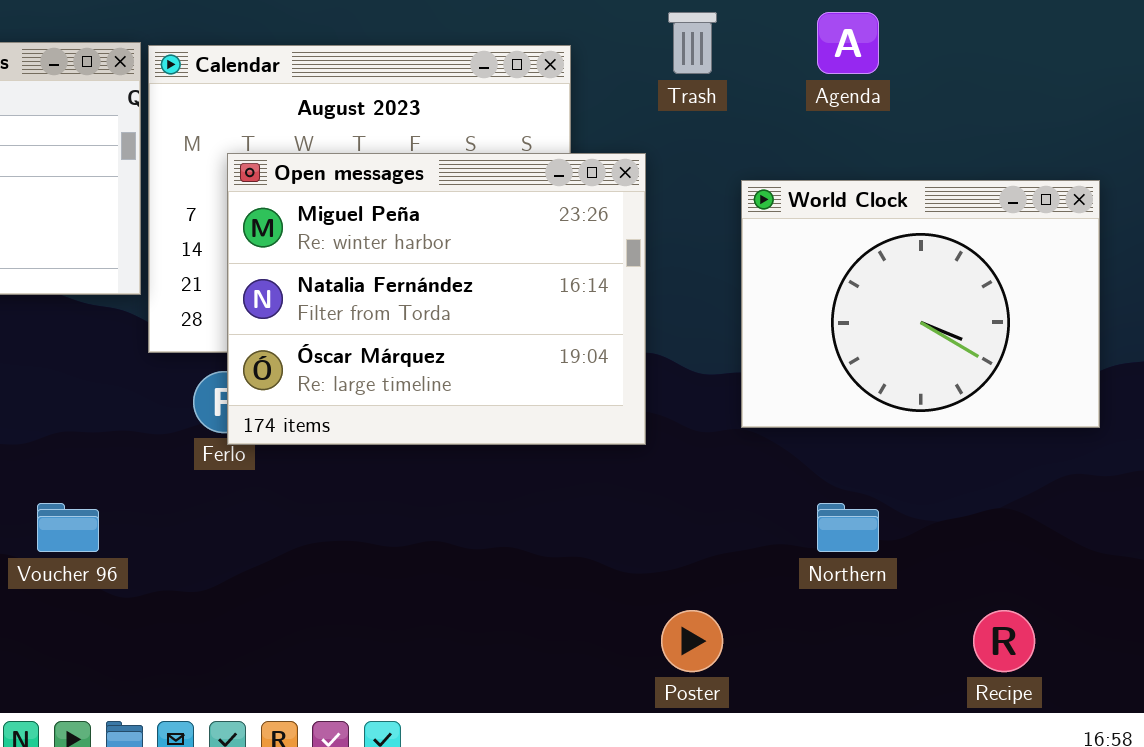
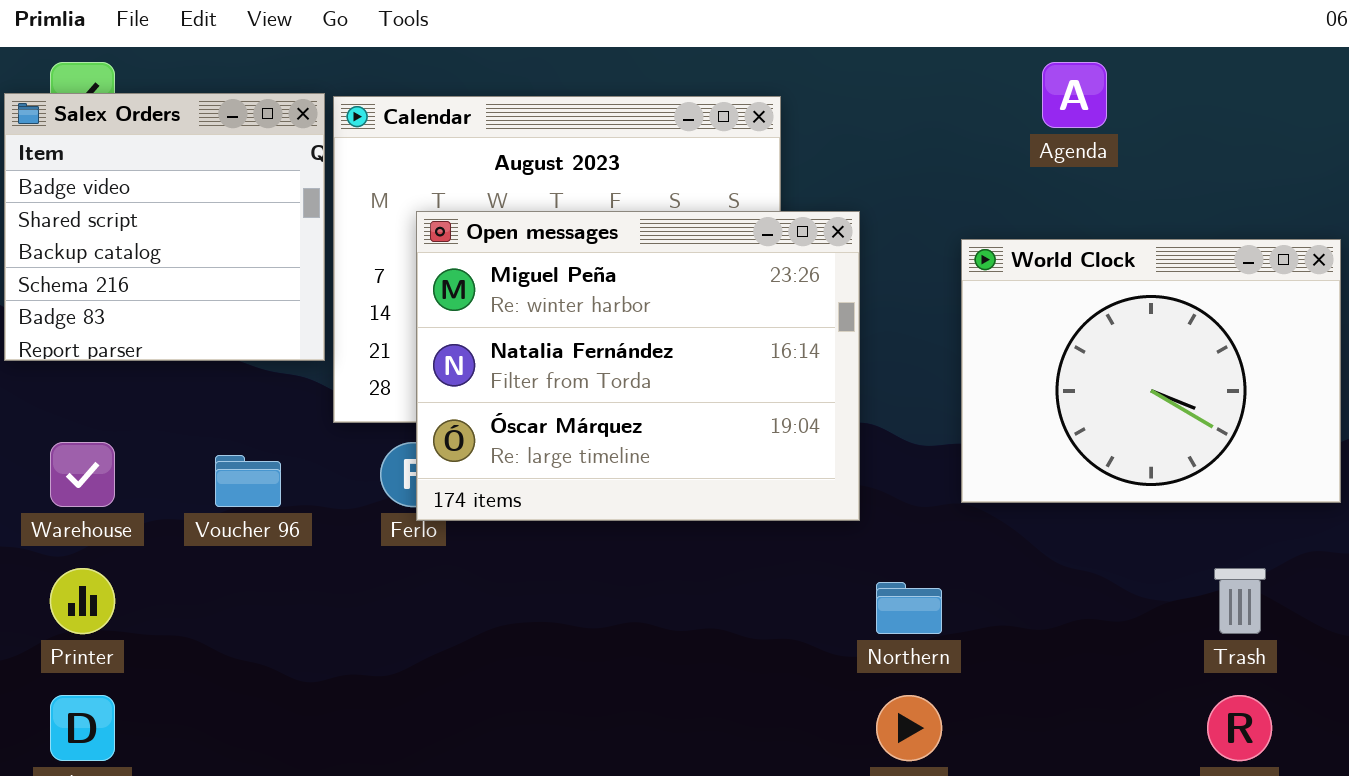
Trash: [668,12,717,74] -> [1214,568,1266,634], moved
Voucher 96: [37,503,99,552] -> [215,455,281,507], moved
Northern: [817,503,879,552] -> [876,582,942,634], moved

